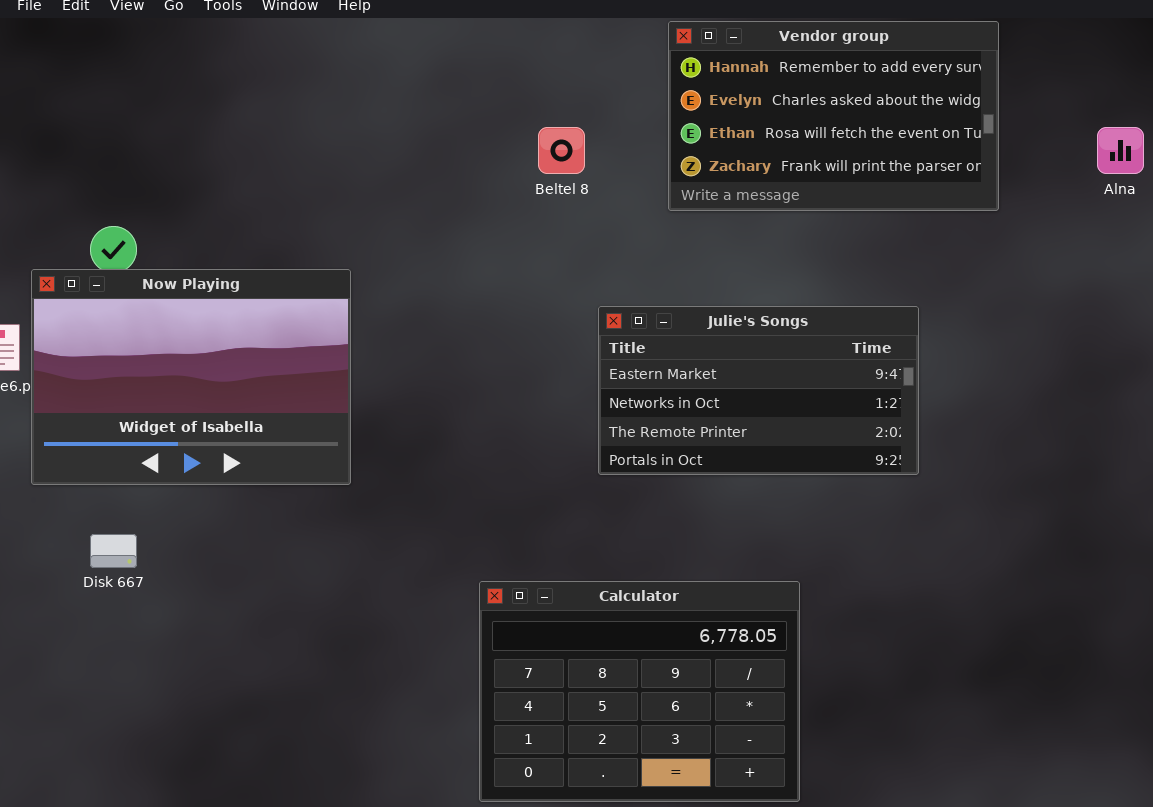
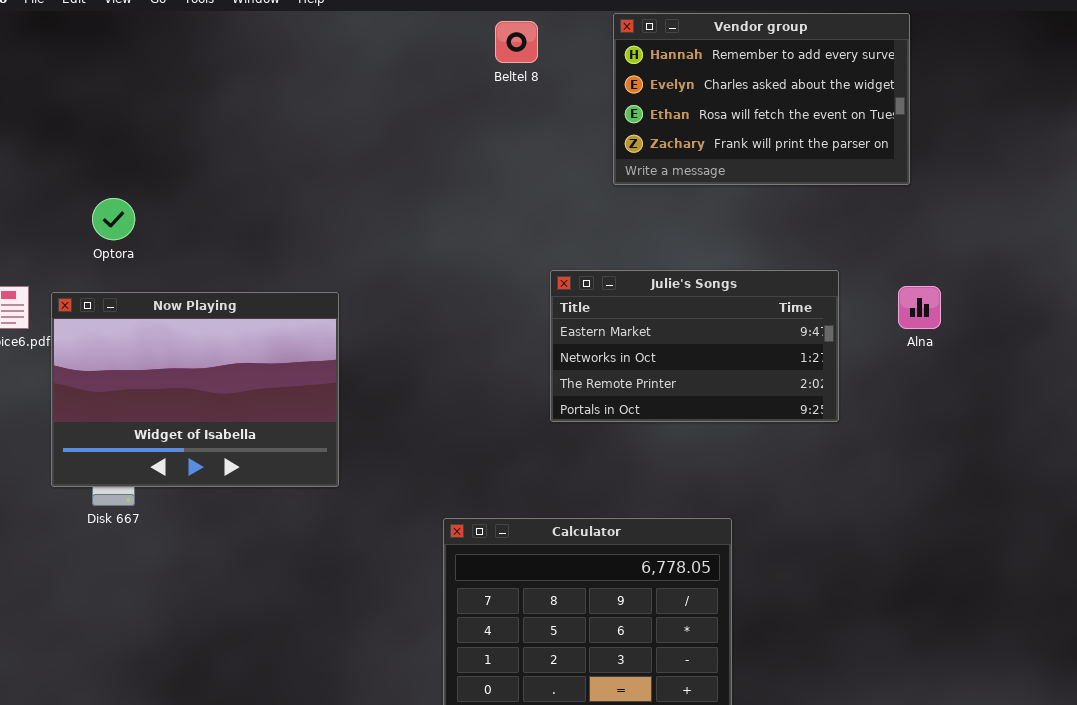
Beltel 8: [538,127,585,174] -> [495,21,538,63], moved
Alna: [1097,127,1144,174] -> [898,286,941,329], moved
Now Playing: [31,269,351,485] -> [51,292,339,487], moved

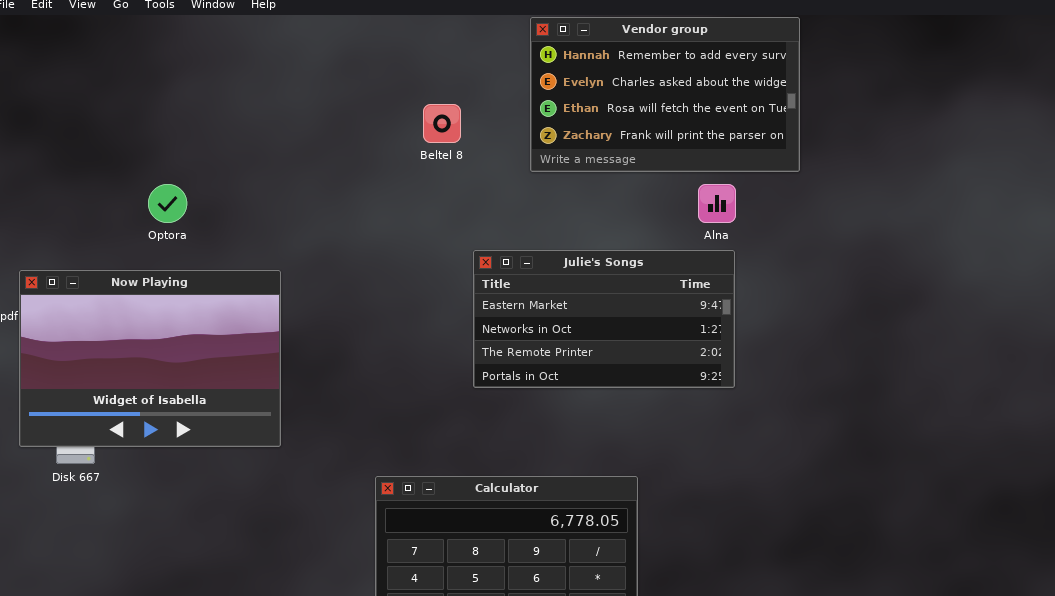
Beltel 8: [495,21,538,63] -> [423,104,461,143], moved
Optora: [92,198,135,240] -> [148,184,187,223], moved
Alna: [898,286,941,329] -> [698,184,736,223], moved

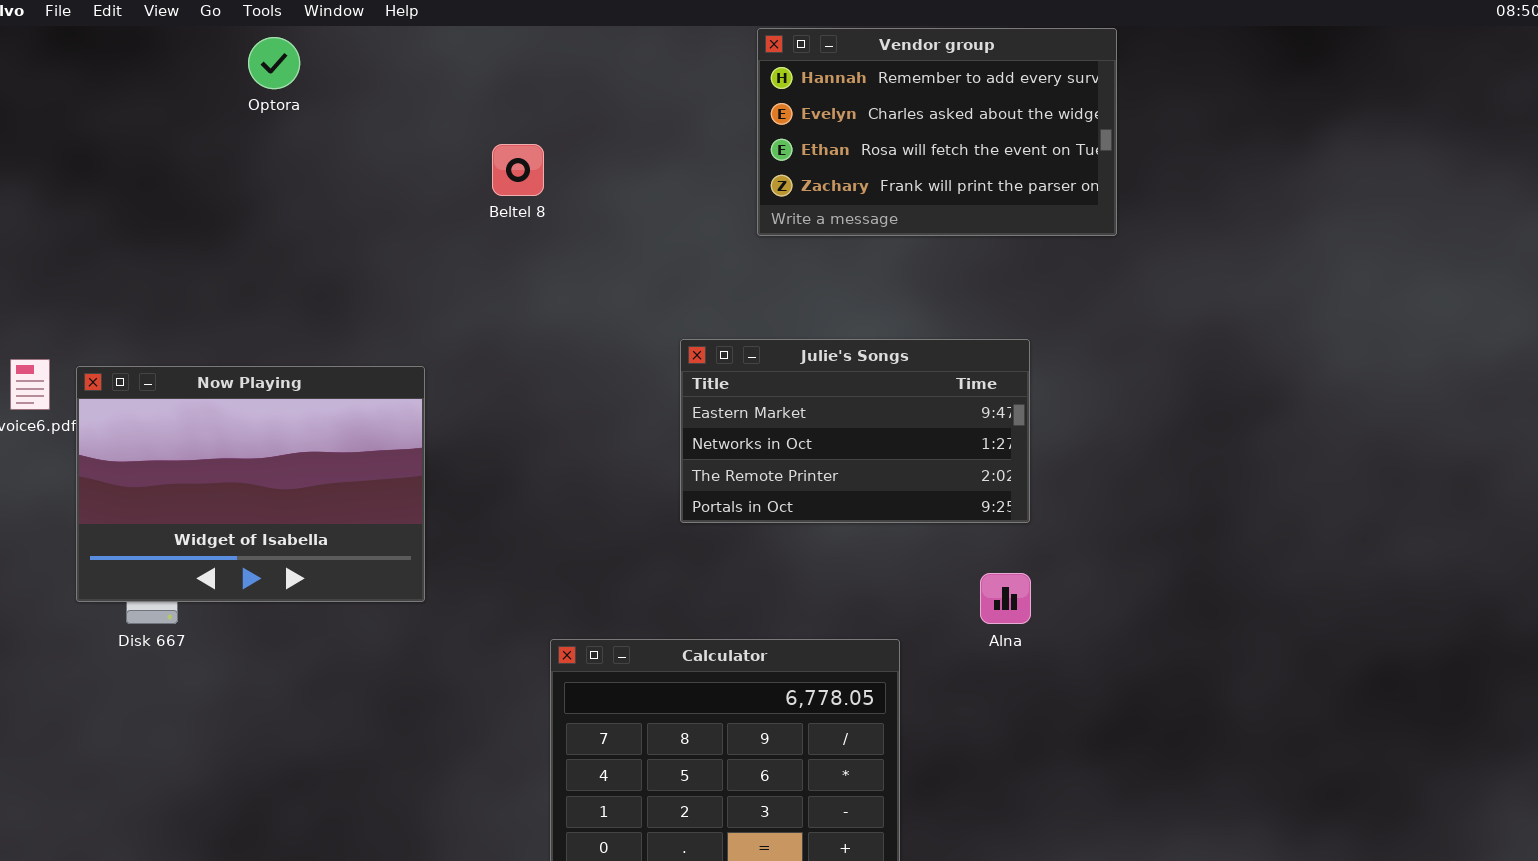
Beltel 8: [423,104,461,143] -> [492,144,544,196], moved
Optora: [148,184,187,223] -> [248,37,300,89], moved
Alna: [698,184,736,223] -> [980,573,1031,624], moved

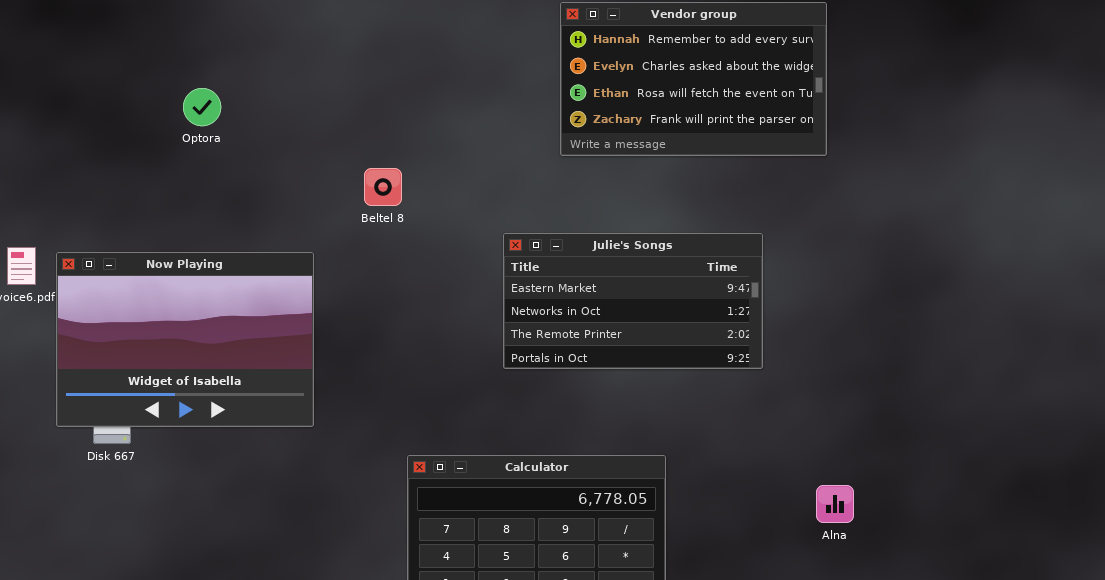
Optora: [248,37,300,89] -> [183,88,221,126], moved
Beltel 8: [492,144,544,196] -> [364,168,402,206], moved
Alna: [980,573,1031,624] -> [816,485,854,523], moved

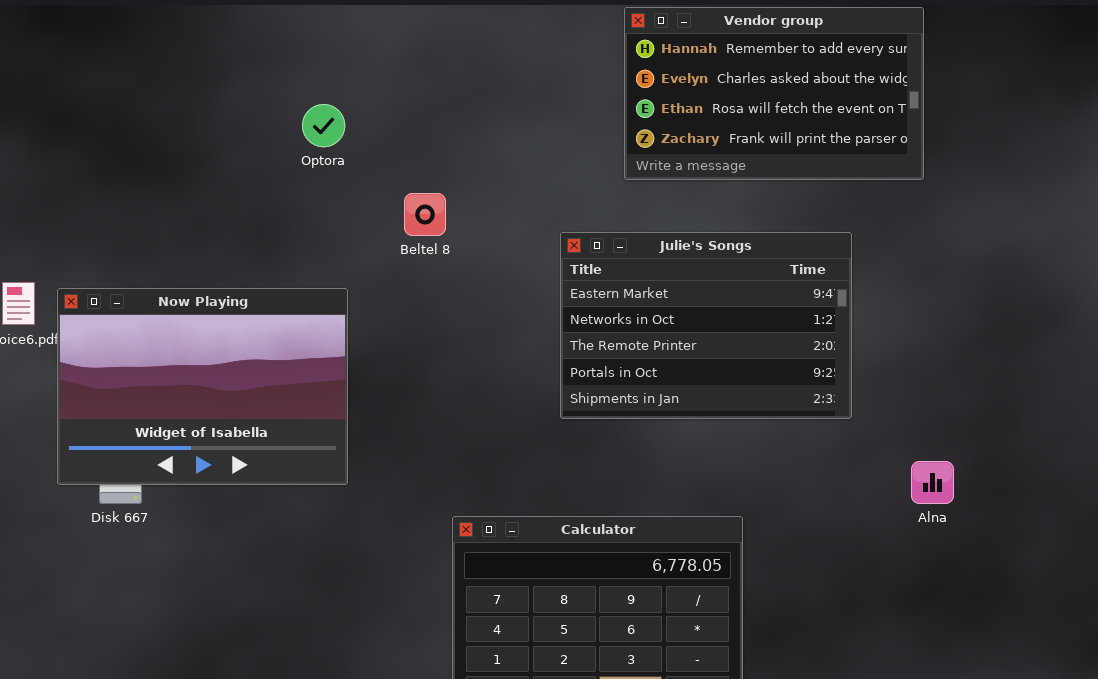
Optora: [183,88,221,126] -> [302,104,345,147], moved
Julie's Songs: [503,233,763,369] -> [560,232,852,419], resized
Alna: [816,485,854,523] -> [911,461,954,504], moved

